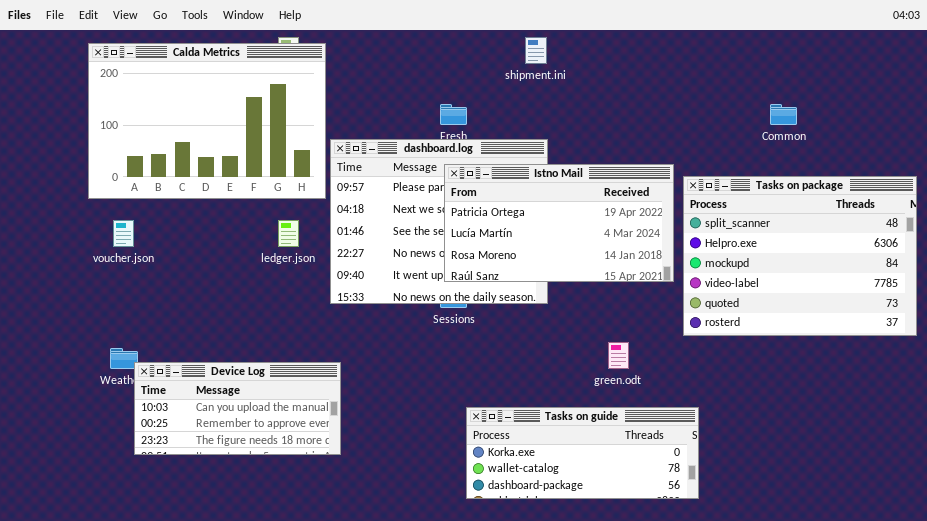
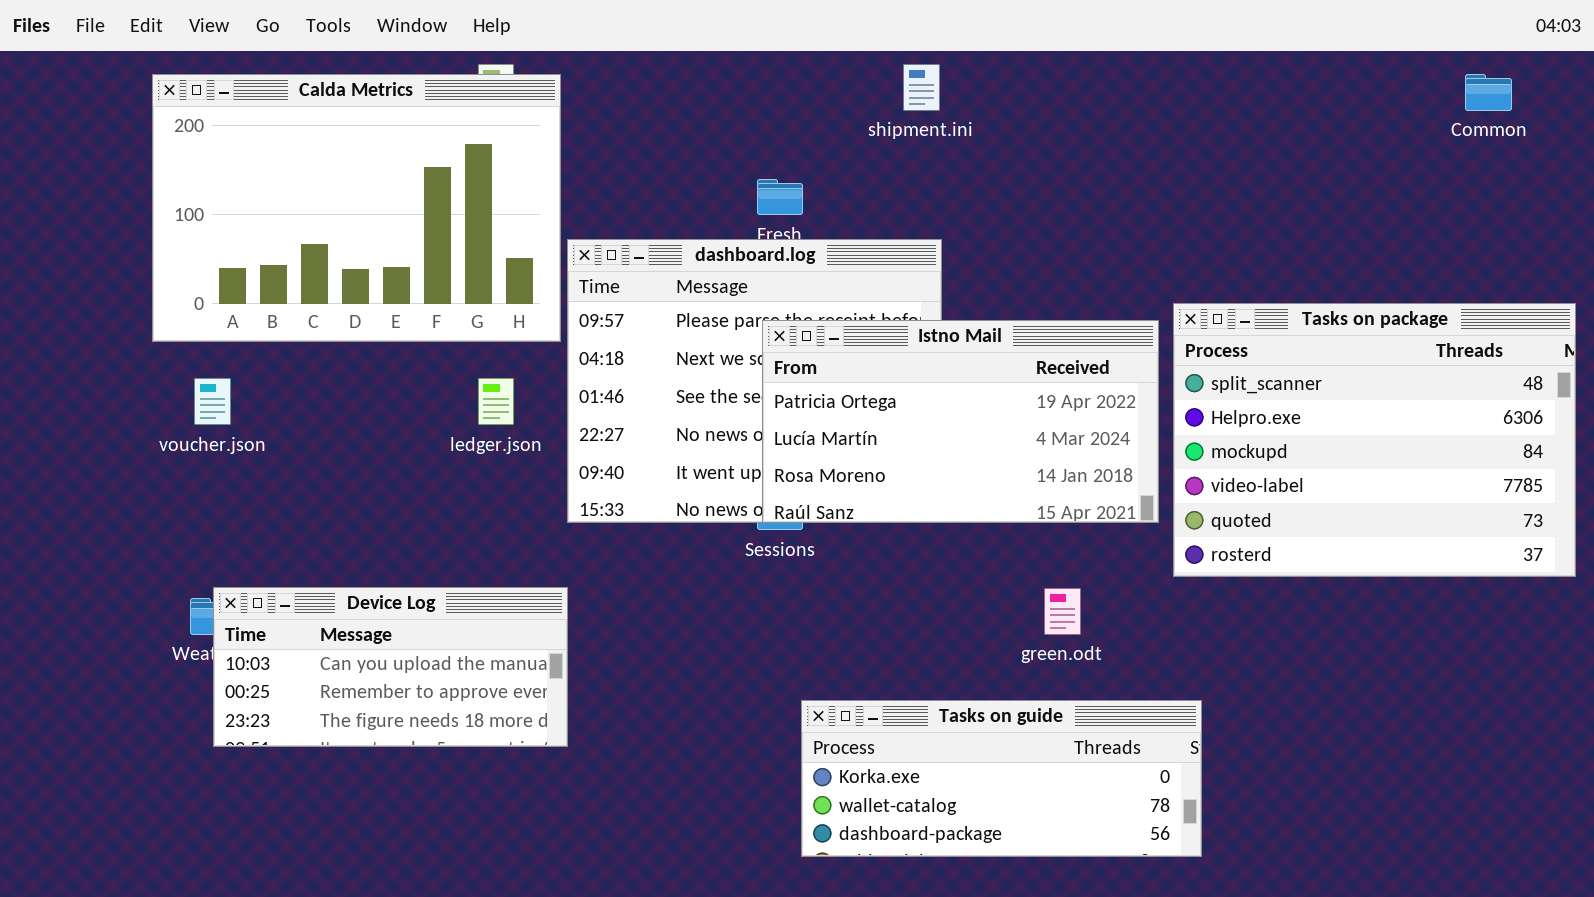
Common: [770,104,797,125] -> [1465,74,1512,111], moved
Istno Mail: [444,164,674,282] -> [762,320,1159,523], moved
Device Log: [134,362,341,455] -> [213,587,568,747], moved

